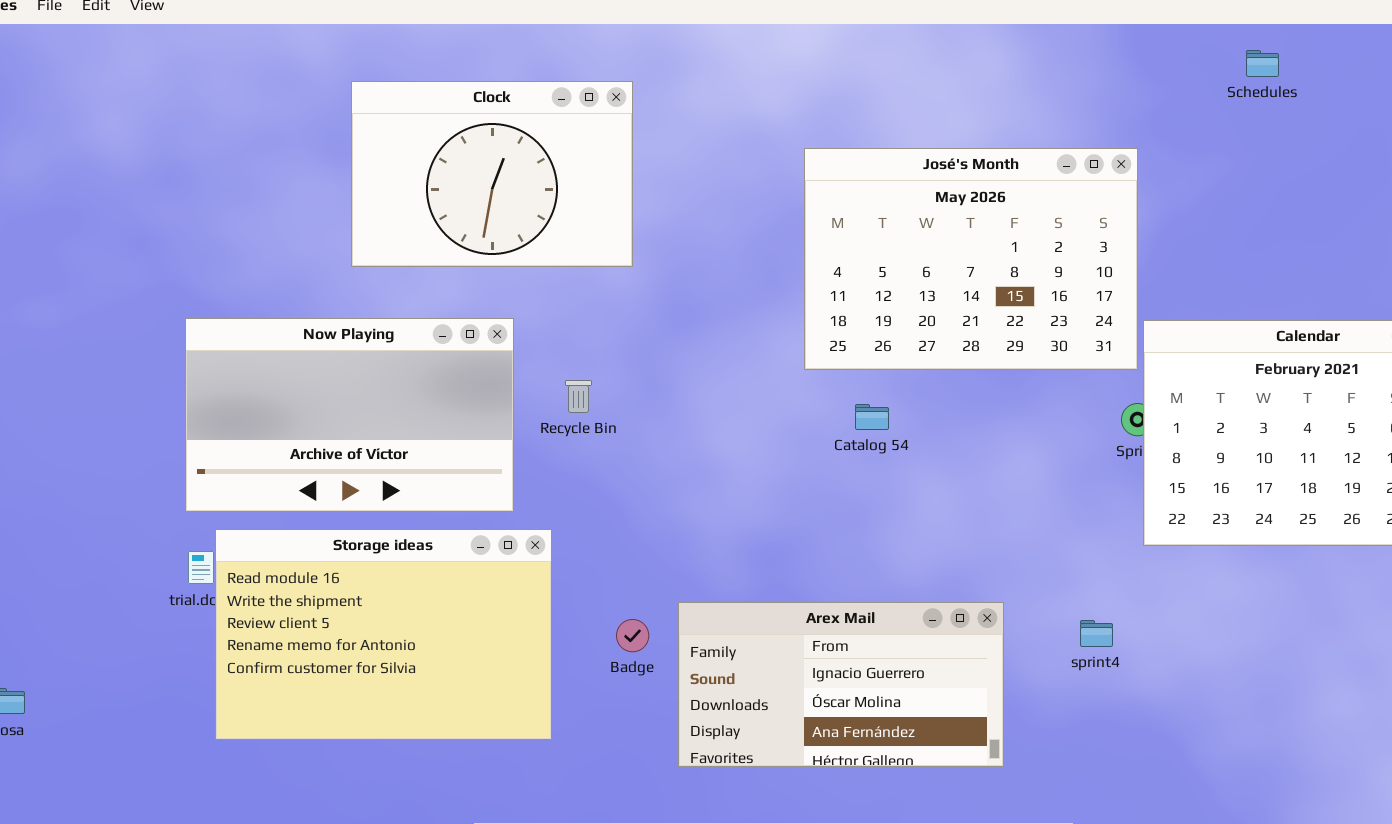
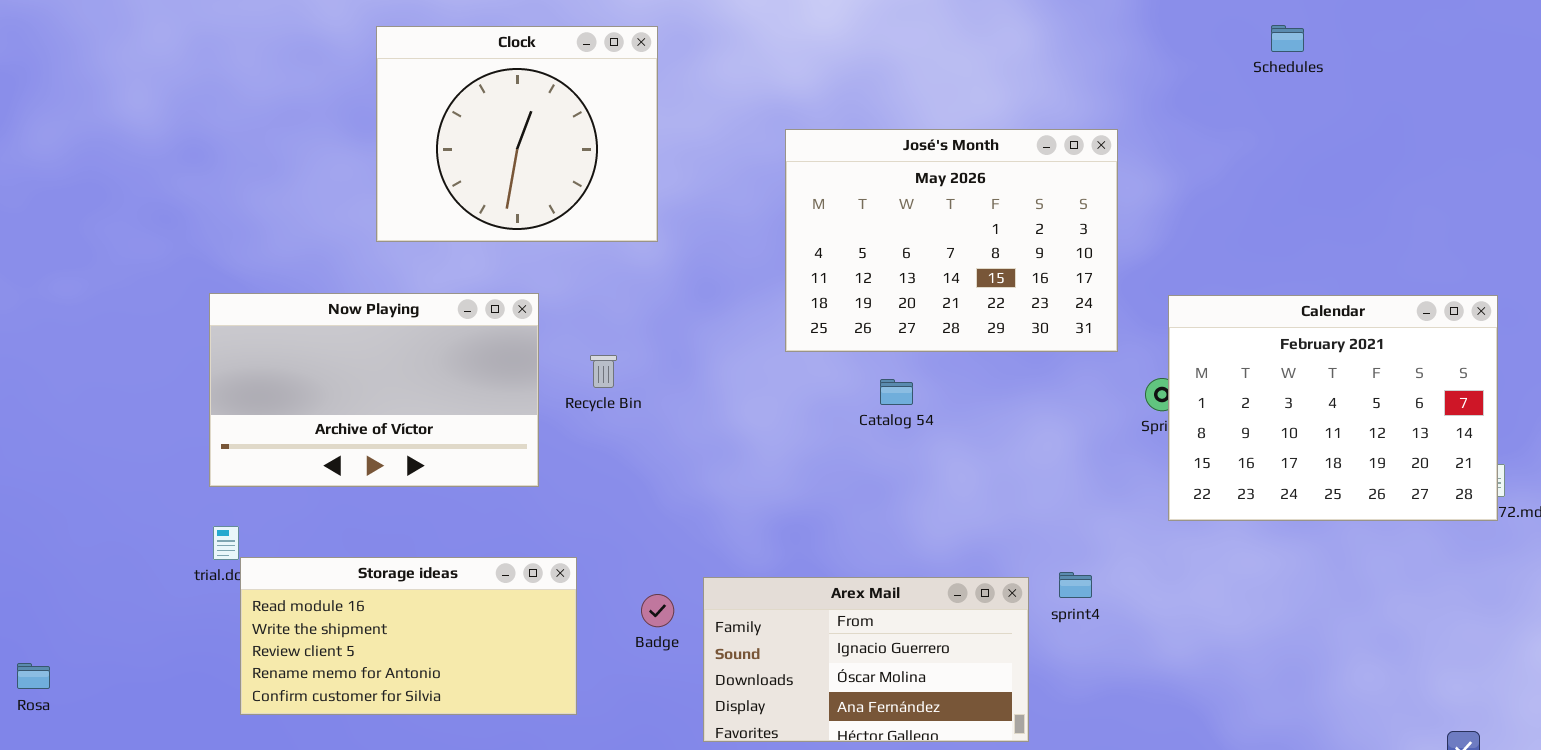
Clock: [351,81,633,267] -> [376,26,658,242], resized
José's Month: [804,148,1138,370] -> [785,129,1118,352], moved
Storage ideas: [215,529,552,740] -> [240,557,577,715], resized
sprint4: [1080,620,1113,647] -> [1059,572,1092,598], moved

